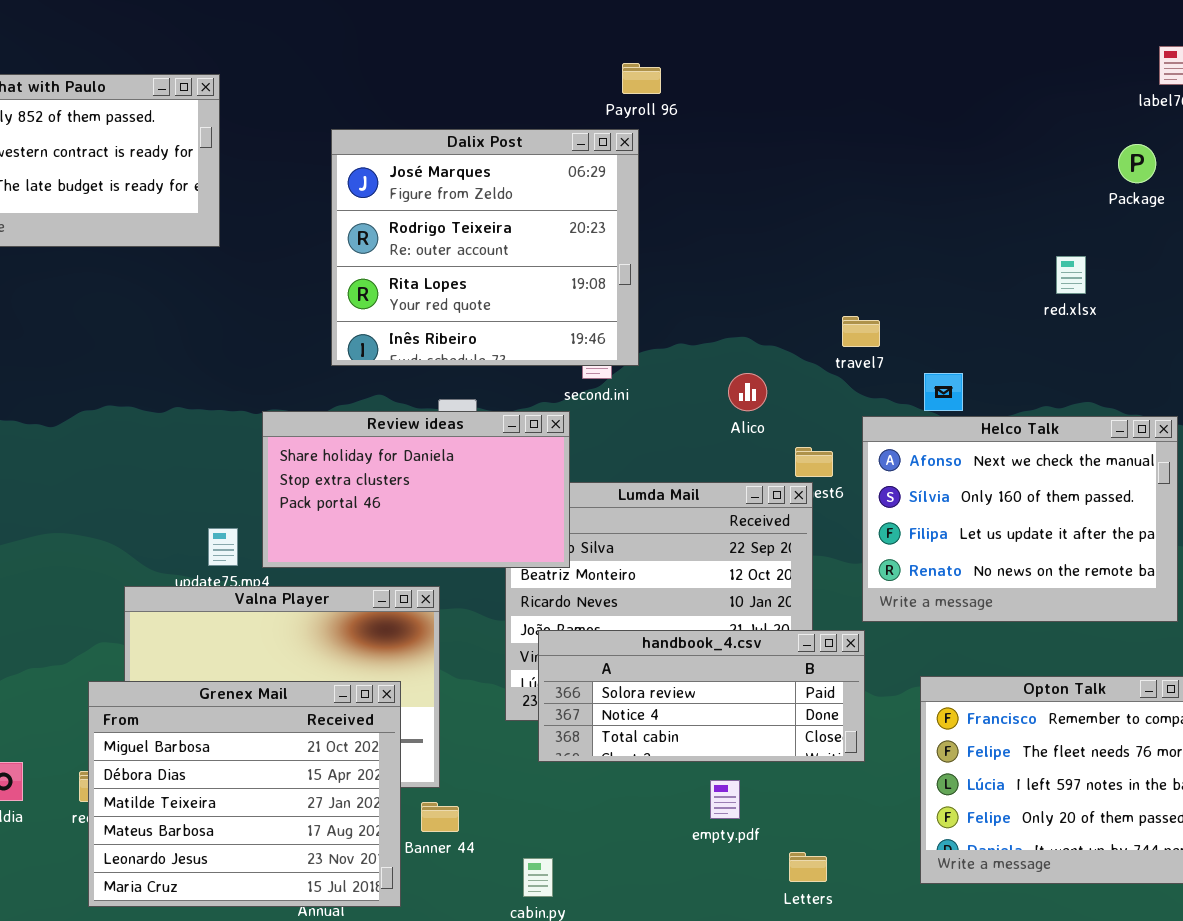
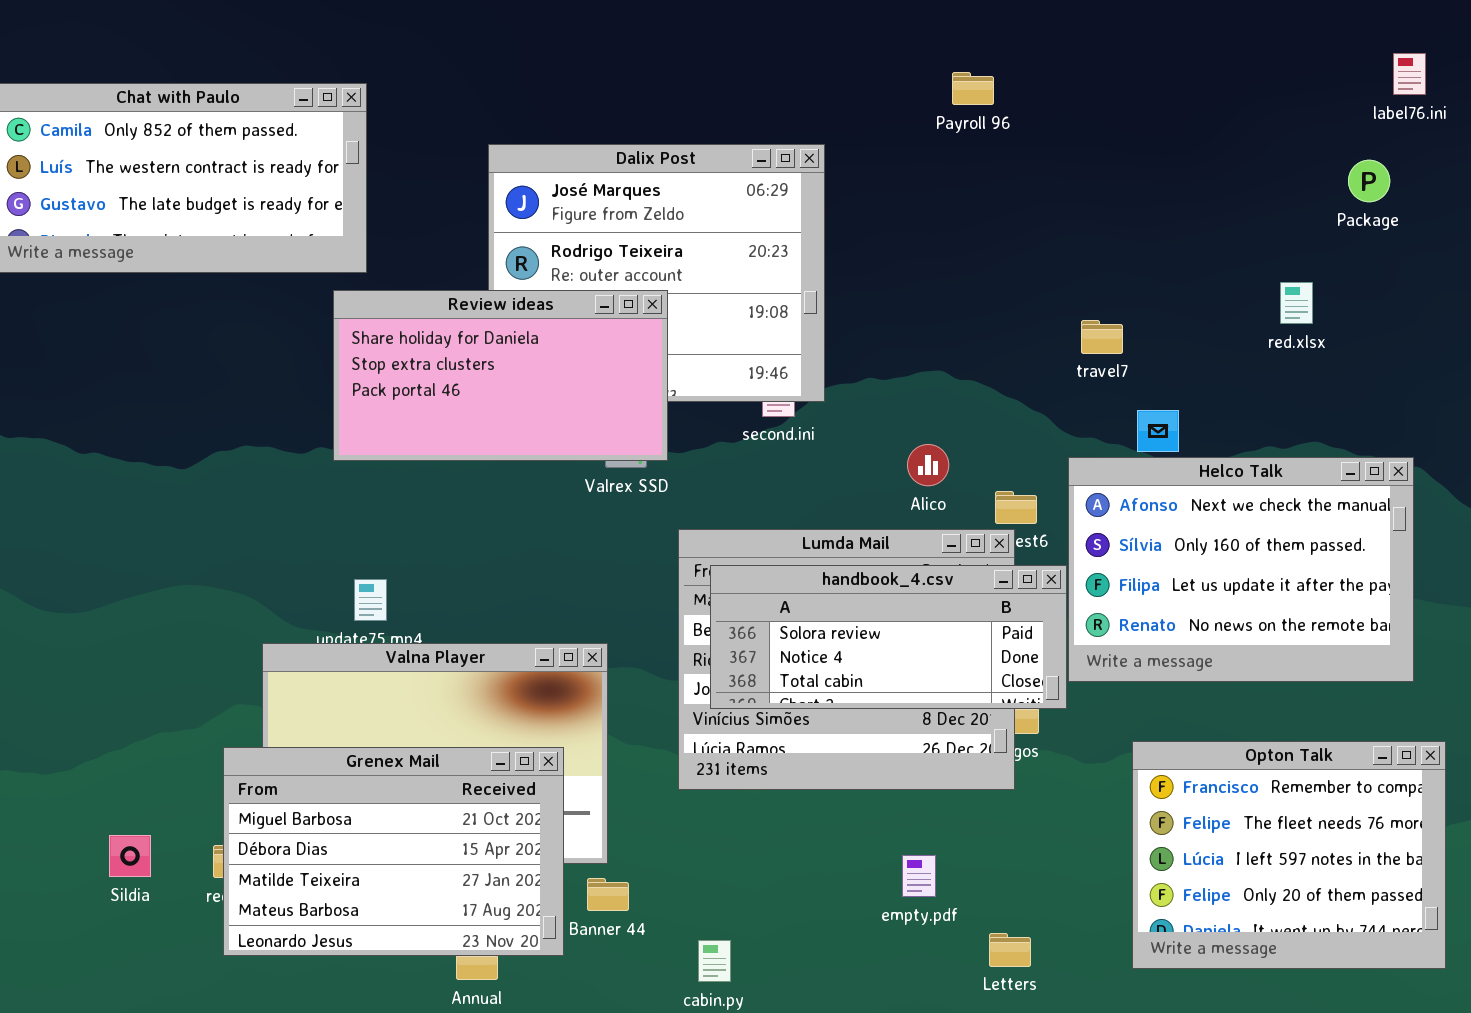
Payroll 96: [622,63,661,94] -> [952,72,994,105], moved
travel7: [842,316,880,347] -> [1081,320,1123,354], moved
Alico: [728,373,767,411] -> [907,444,949,486], moved
Review ideas: [262,411,570,568] -> [333,290,668,461], moved
handbook_4.csv: [538,630,865,762] -> [710,565,1067,709], moved
Grenex Mail: [88,681,401,907] -> [223,747,564,956], resized

